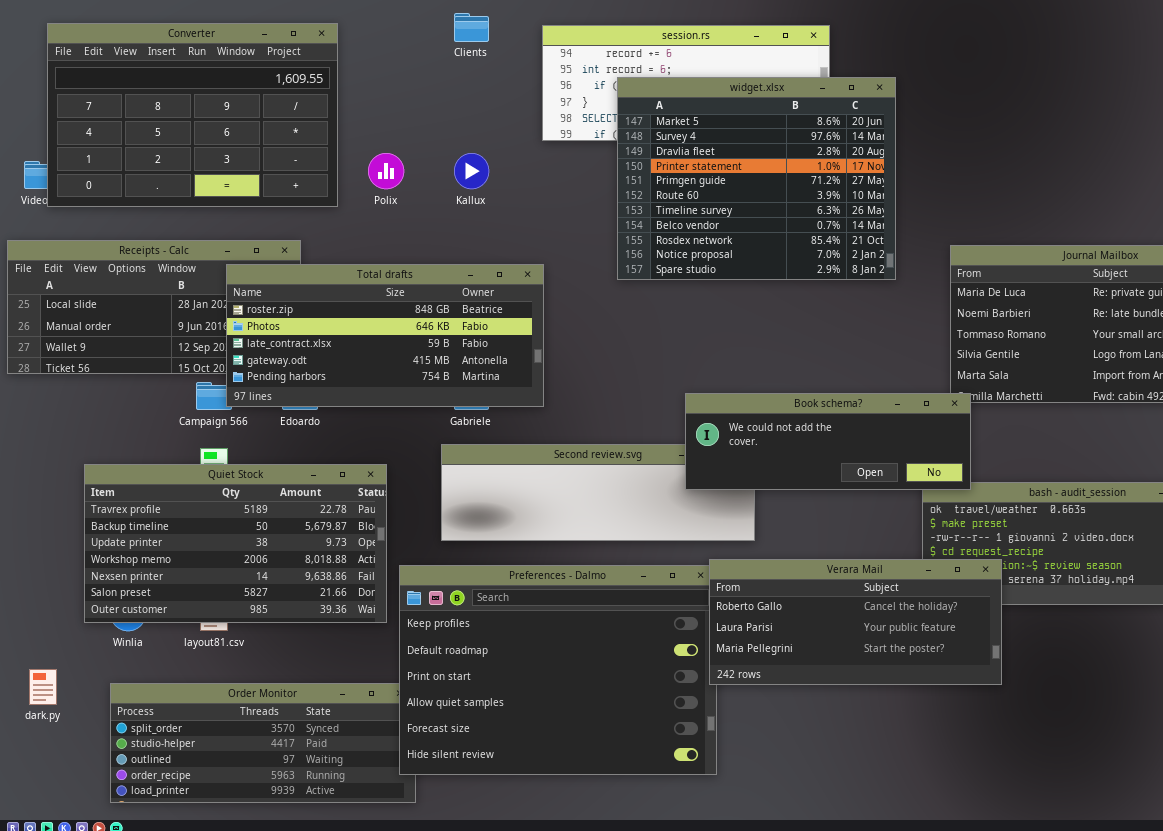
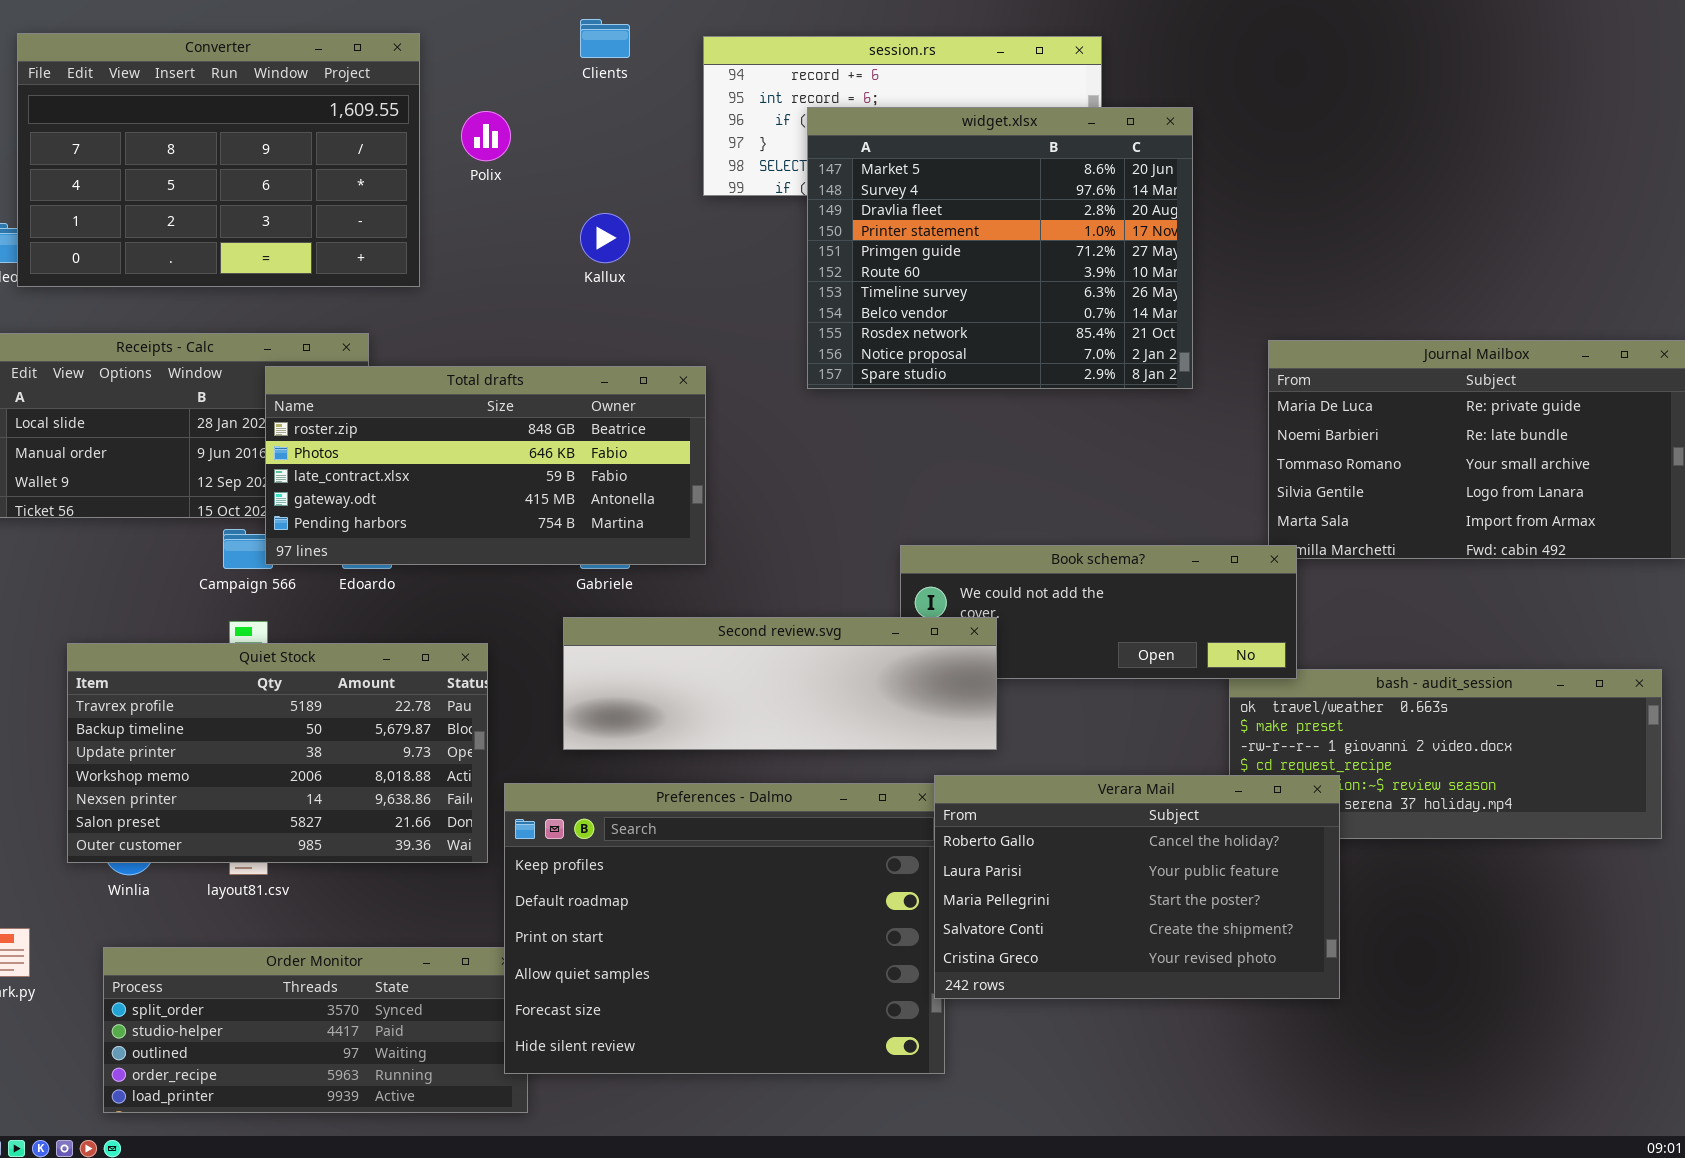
Polix: [368,153,404,189] -> [461,111,511,161], moved
Second review.svg: [441,444,755,541] -> [563,617,997,750], raised
Verara Mail: [709,559,1002,685] -> [934,775,1340,999], resized

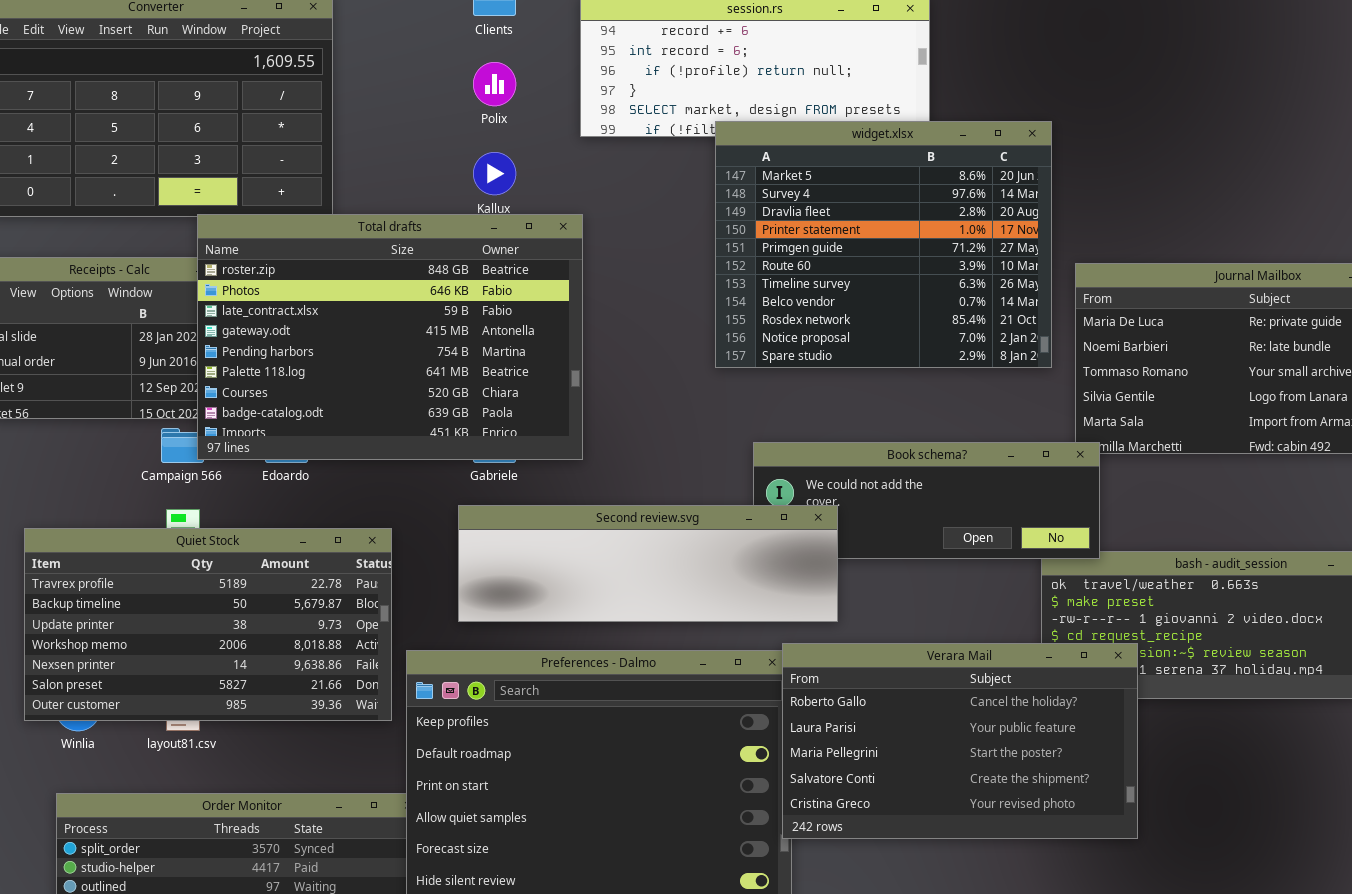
widget.xlsx: [807,107,1193,389] -> [715,121,1052,368], moved
Polix: [461,111,511,161] -> [473,62,516,106], moved
Total drafts: [265,366,706,565] -> [197,214,583,460], resized

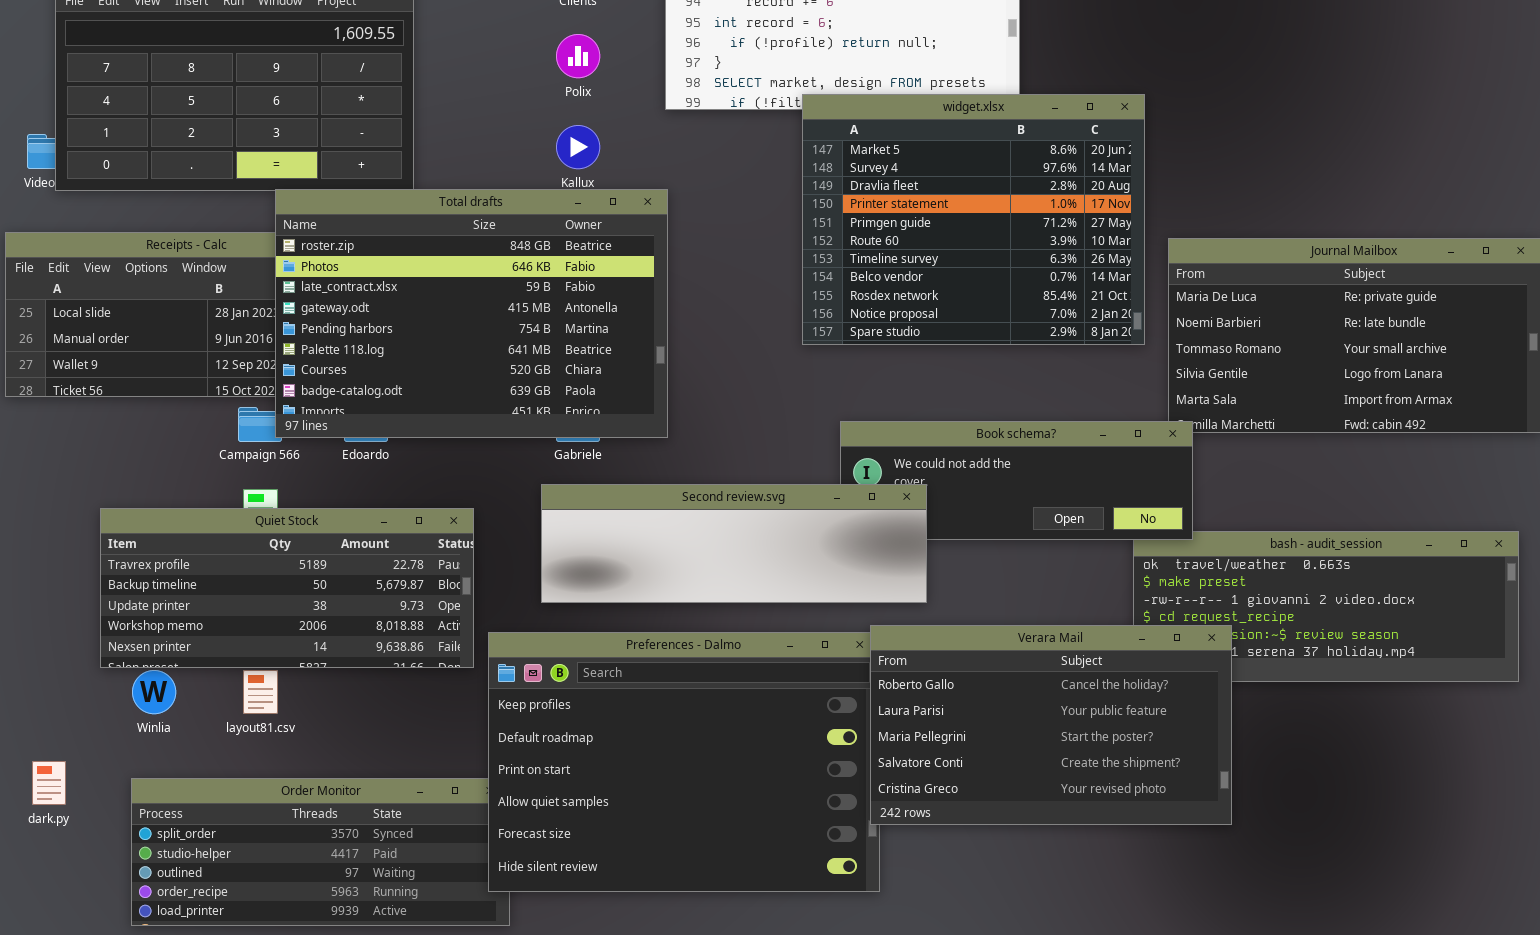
Quiet Stock: [24,528,392,721] -> [100,508,474,668], resized

